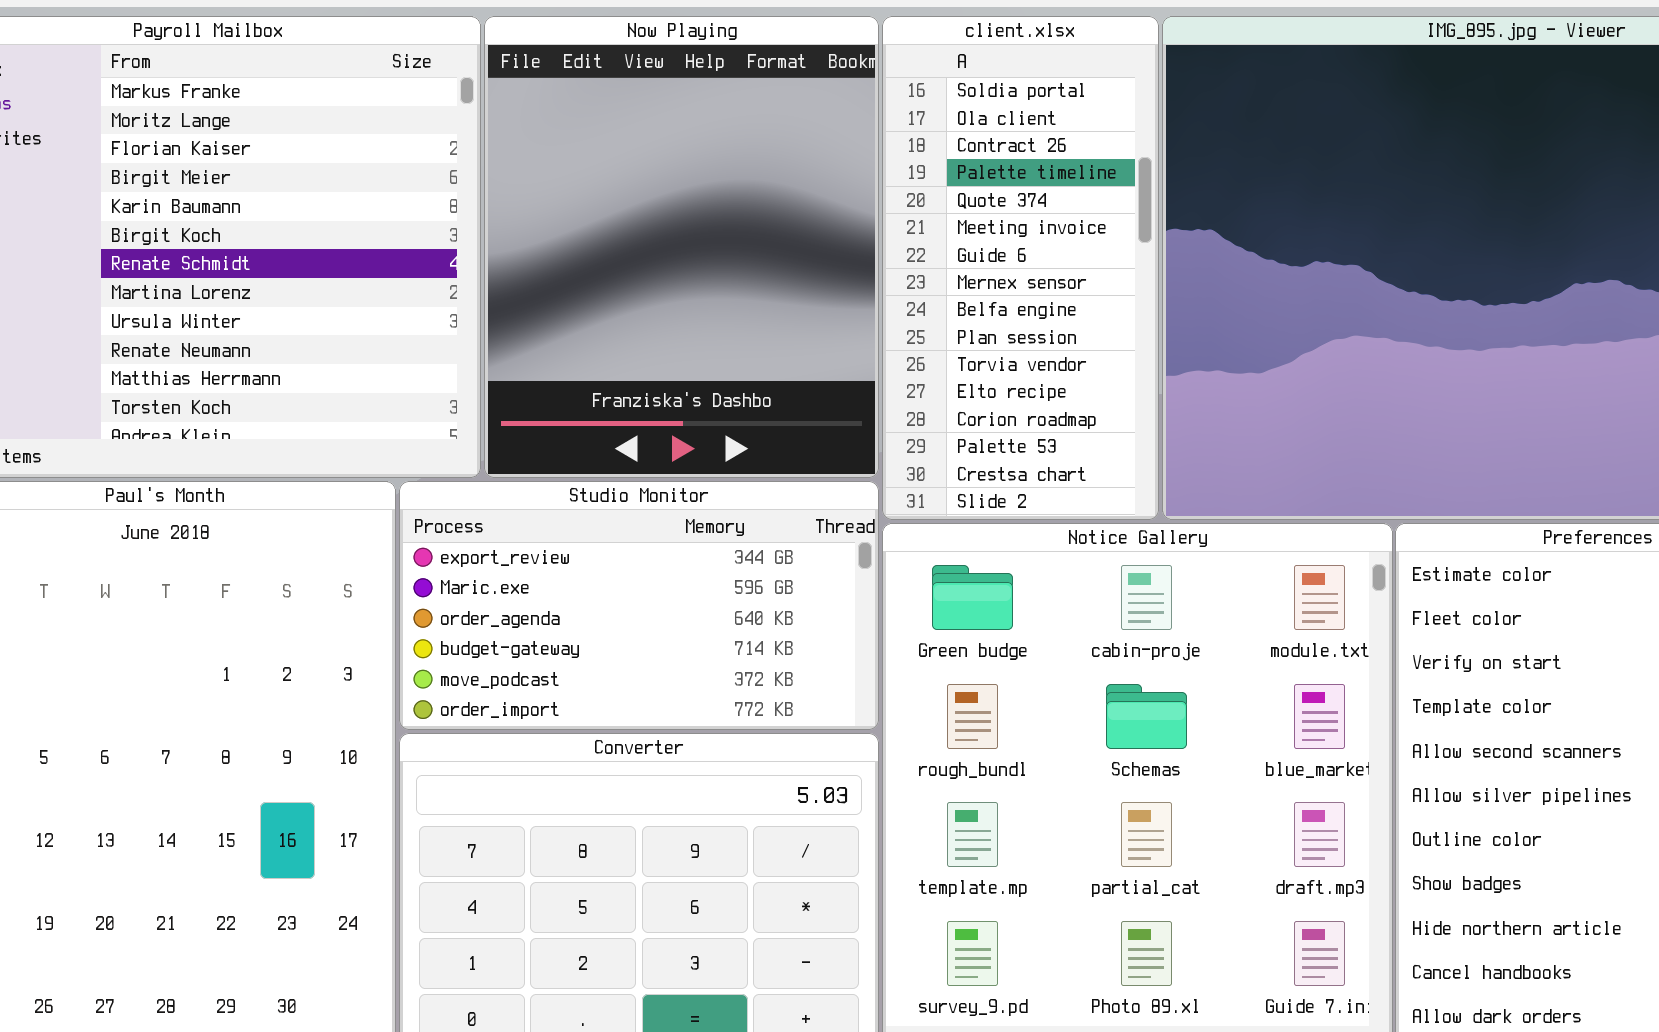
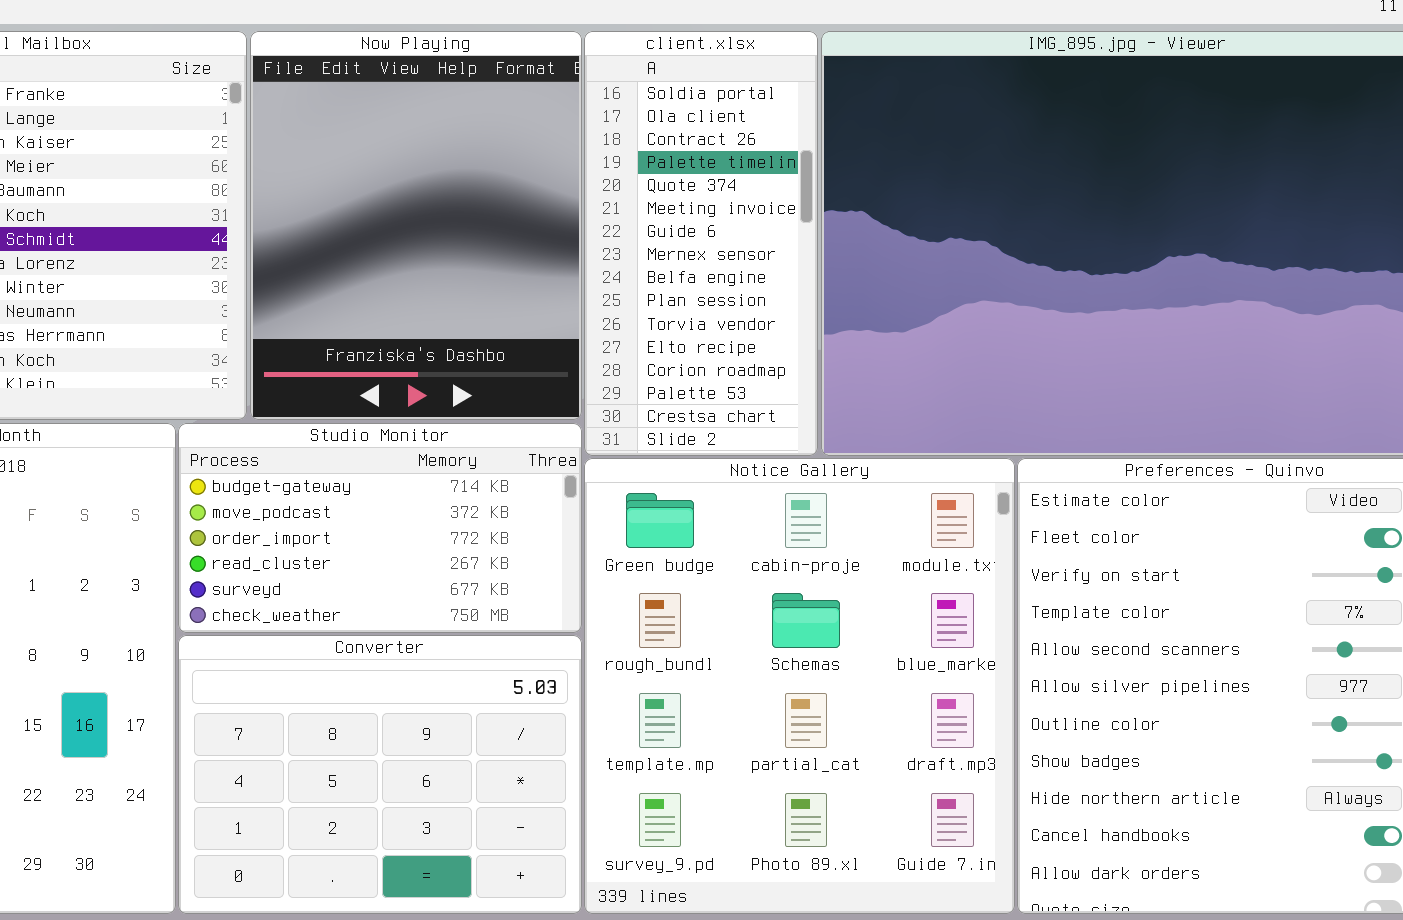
Studio Monitor: [399,481,879,730] -> [178,423,582,633], scrolled down 3 rows

